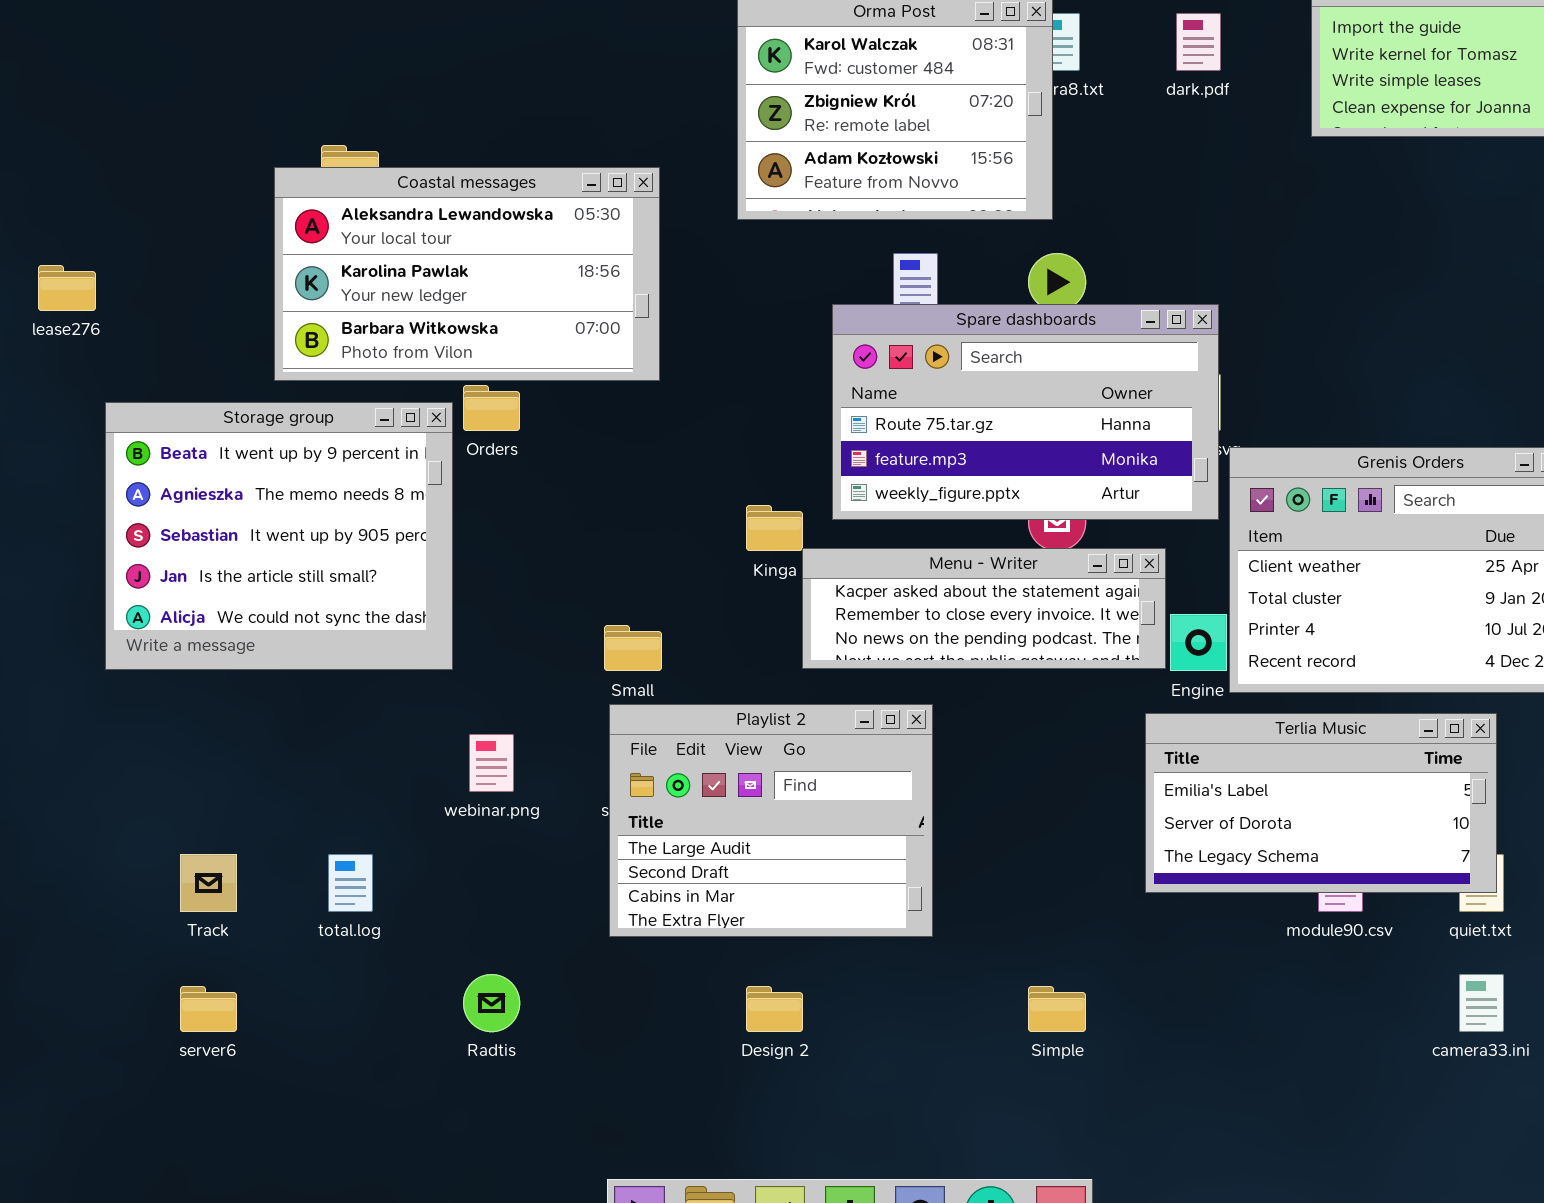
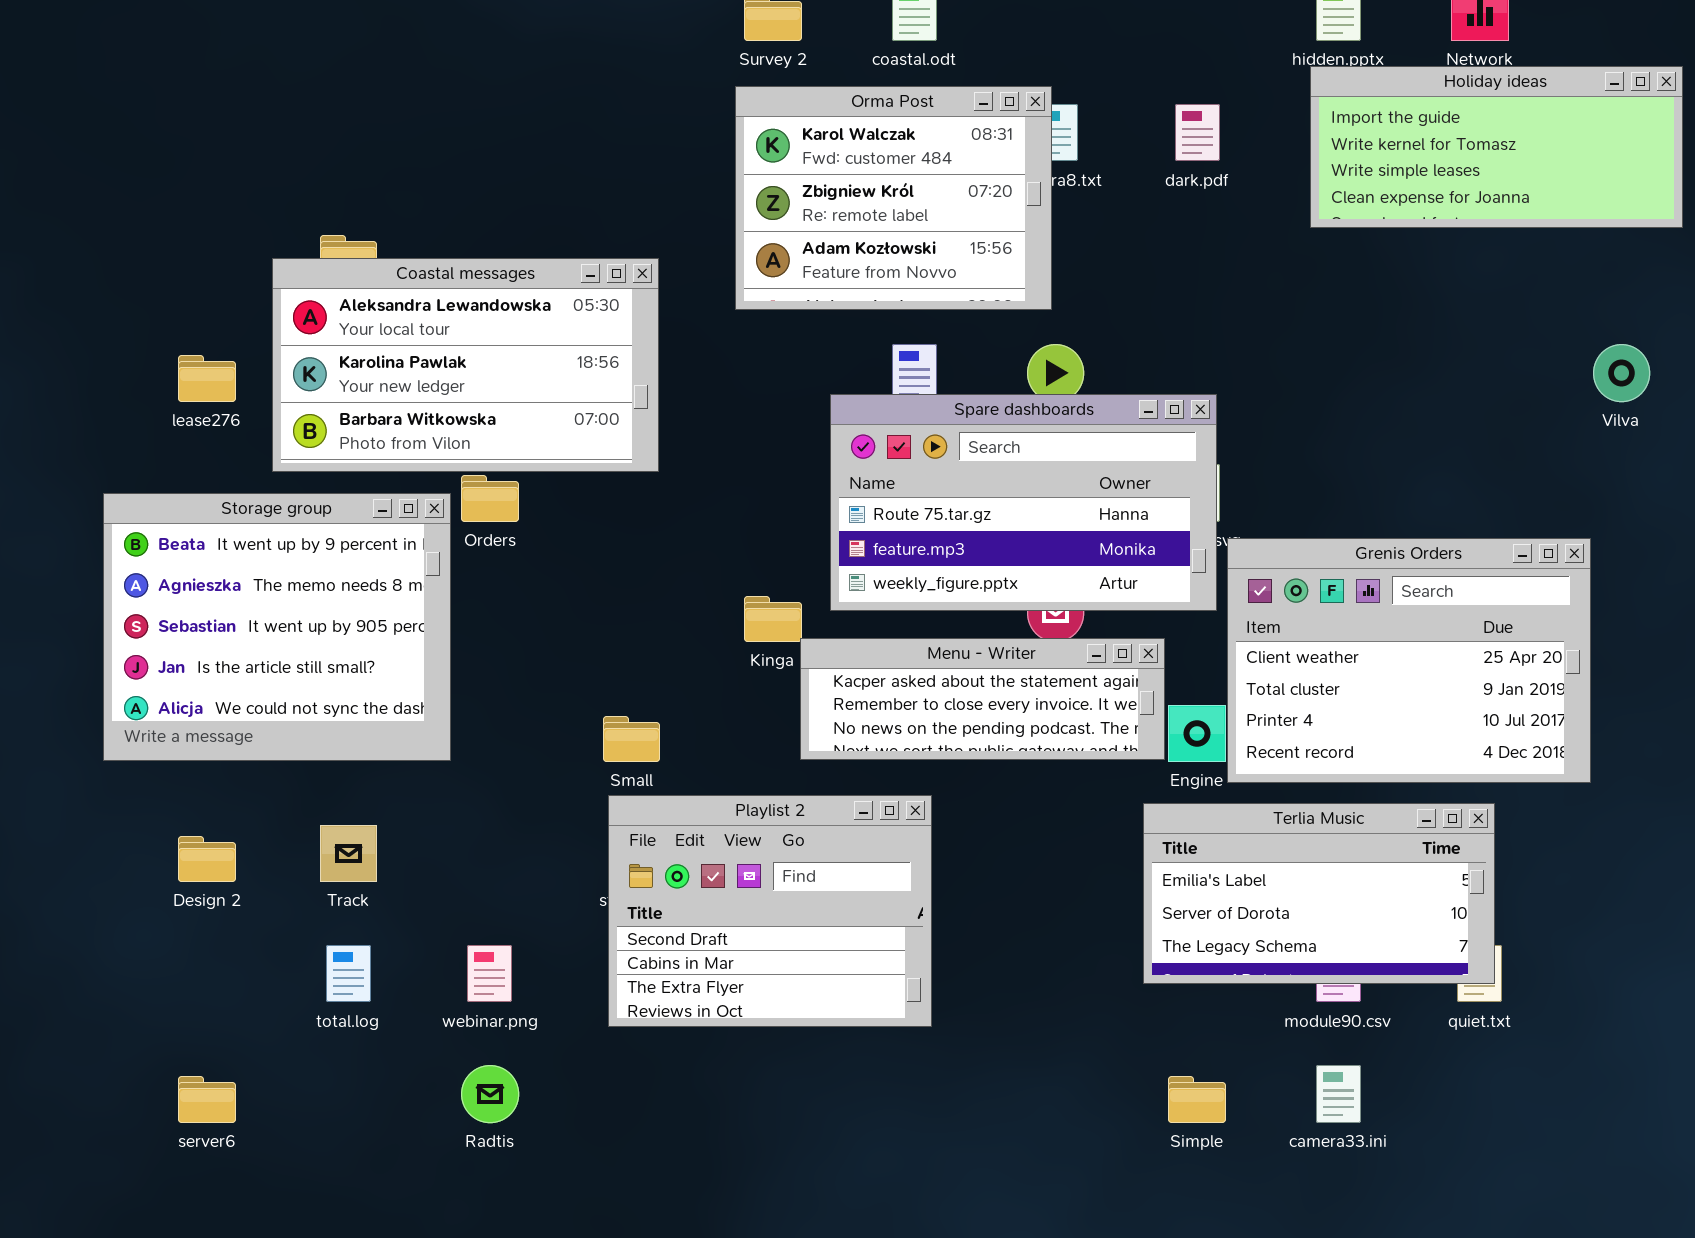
lease276: [38,265,96,311] -> [178,355,236,402], moved
Playlist 2: [609,704,933,937] -> [608,795,932,1027], scrolled down 1 row
webinar.png: [469,734,514,792] -> [467,945,512,1002], moved
Track: [180,854,237,912] -> [320,825,377,882], moved
camera33.ini: [1459,974,1504,1032] -> [1316,1065,1361,1123], moved
Design 2: [746,986,803,1032] -> [178,836,236,882], moved
Simple: [1028,986,1086,1032] -> [1168,1076,1226,1123], moved

